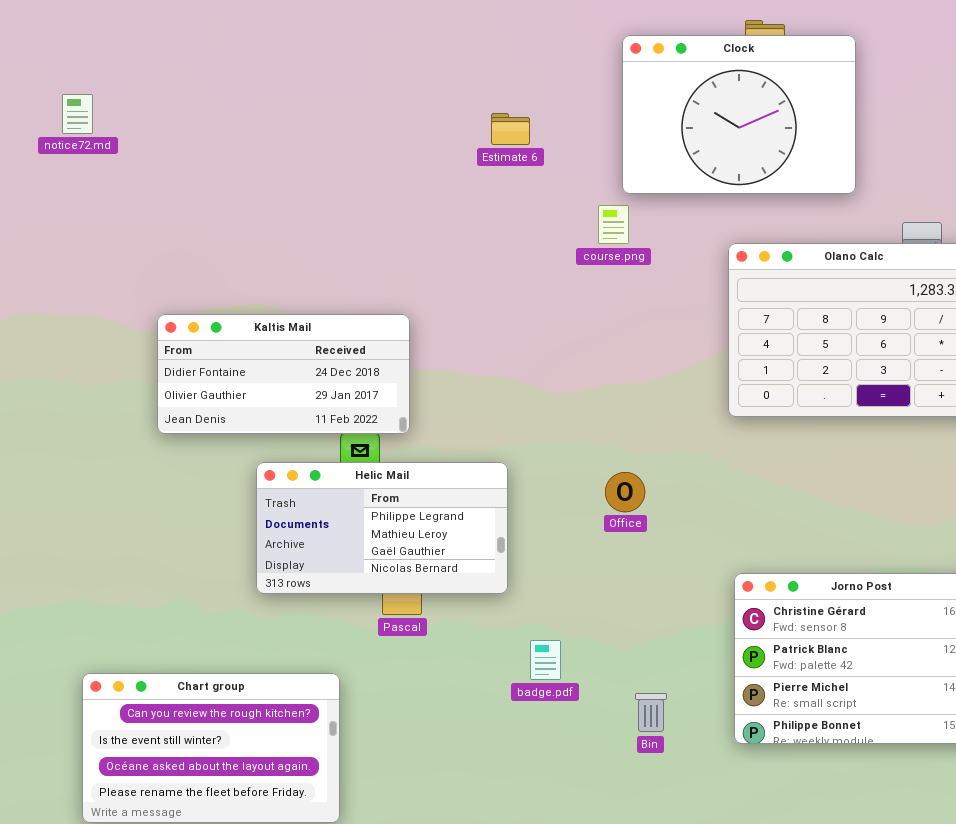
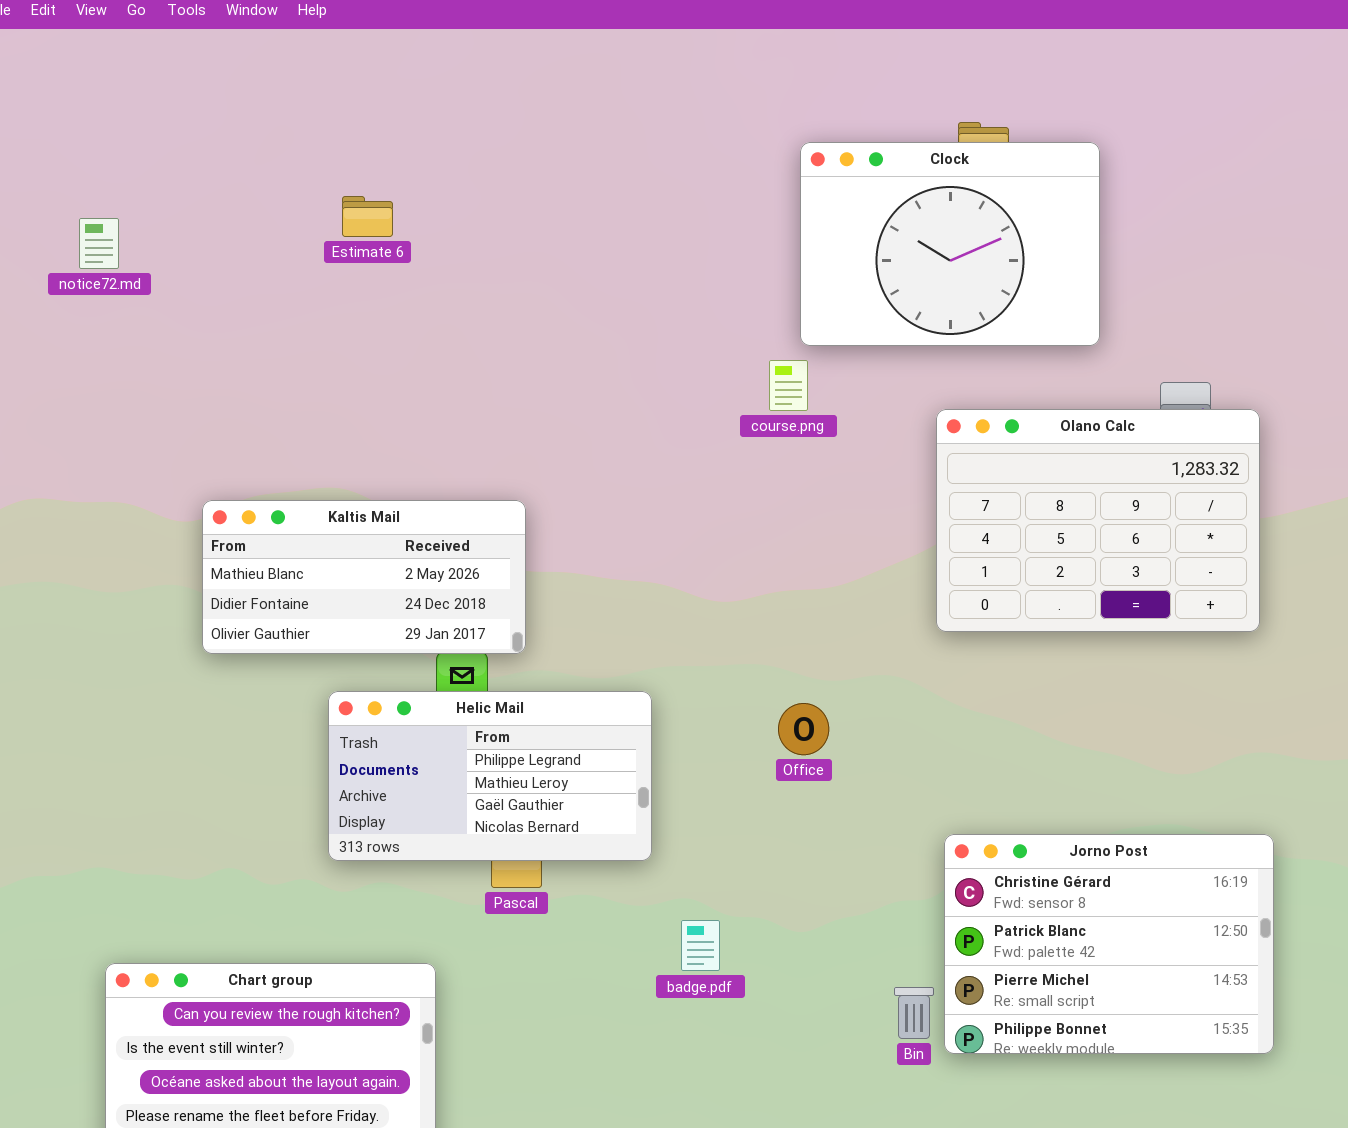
Estimate 6: [491,113,530,145] -> [342,196,393,237], moved
Kaltis Mail: [157,314,410,434] -> [202,500,526,654], scrolled up 1 row
Bin: [635,693,667,732] -> [894,987,934,1039], moved

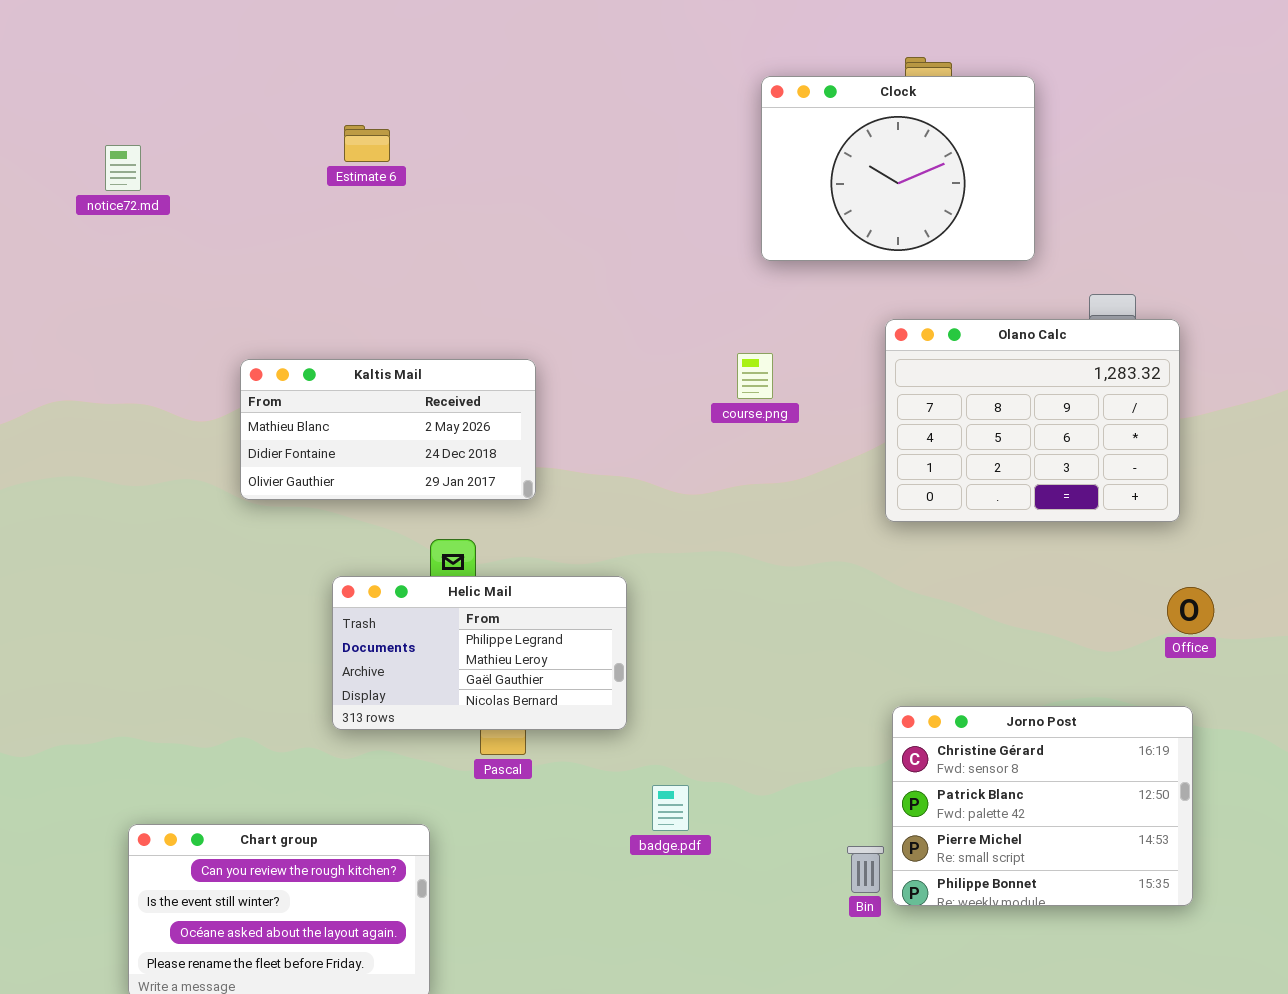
course.png: [769,360,808,411] -> [737,353,773,399], moved
Kaltis Mail: [202,500,526,654] -> [240,359,536,500], moved
Office: [778,703,829,755] -> [1167,587,1214,634], moved

